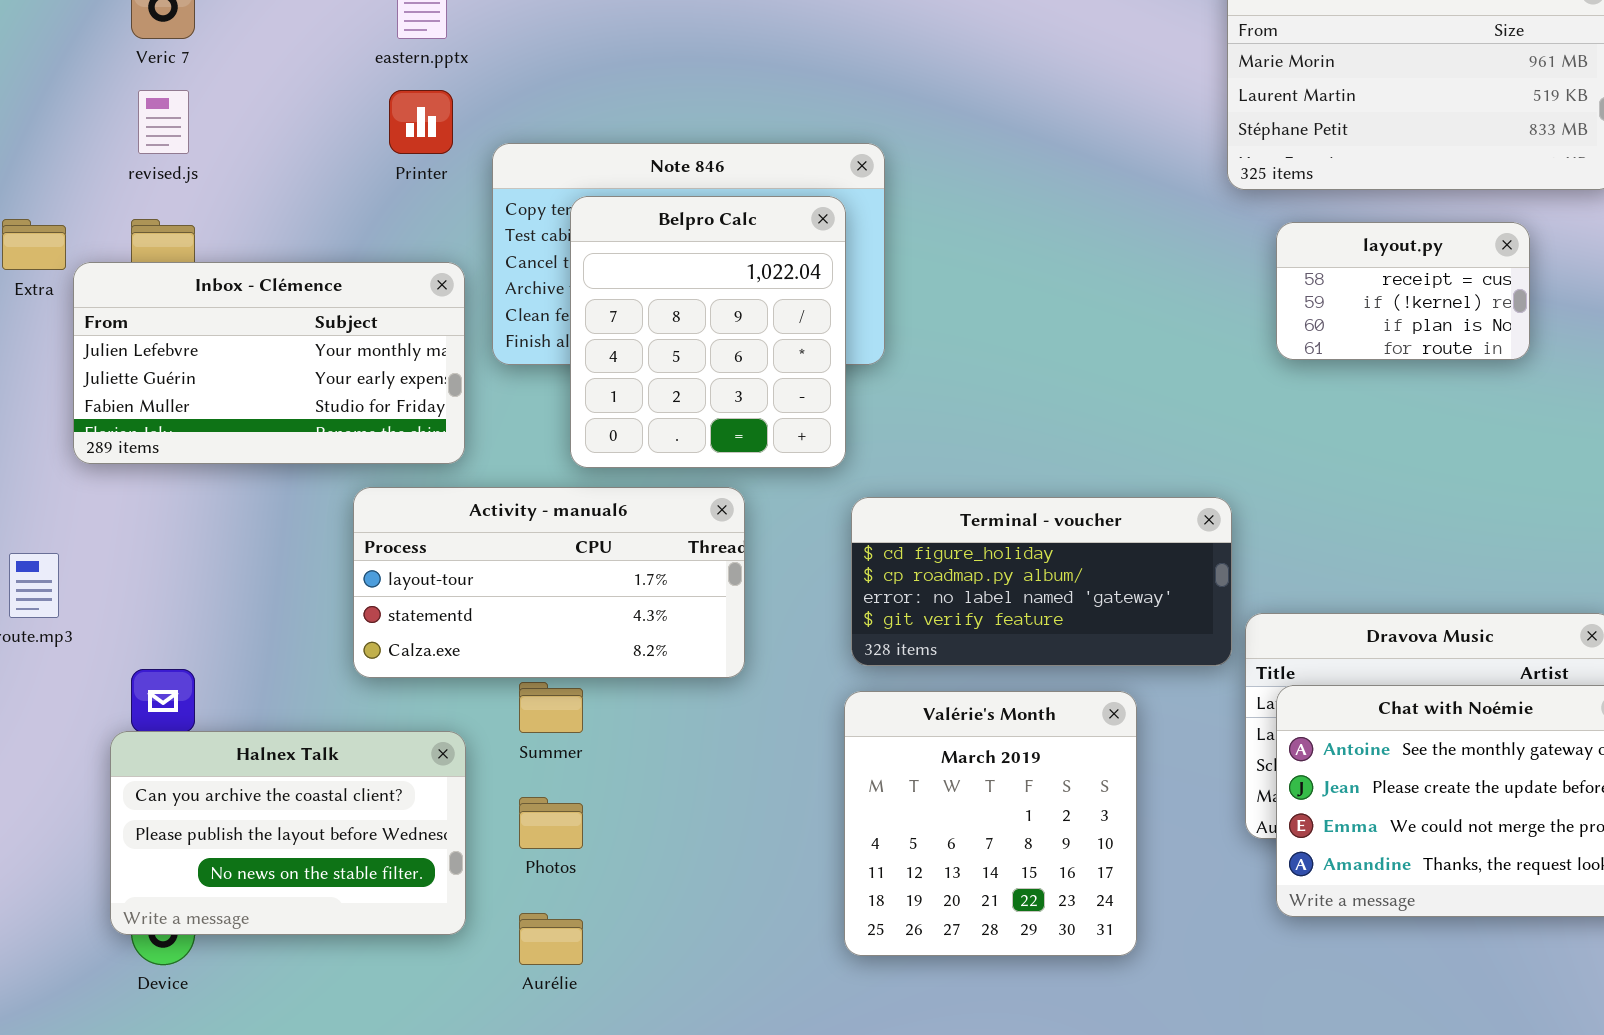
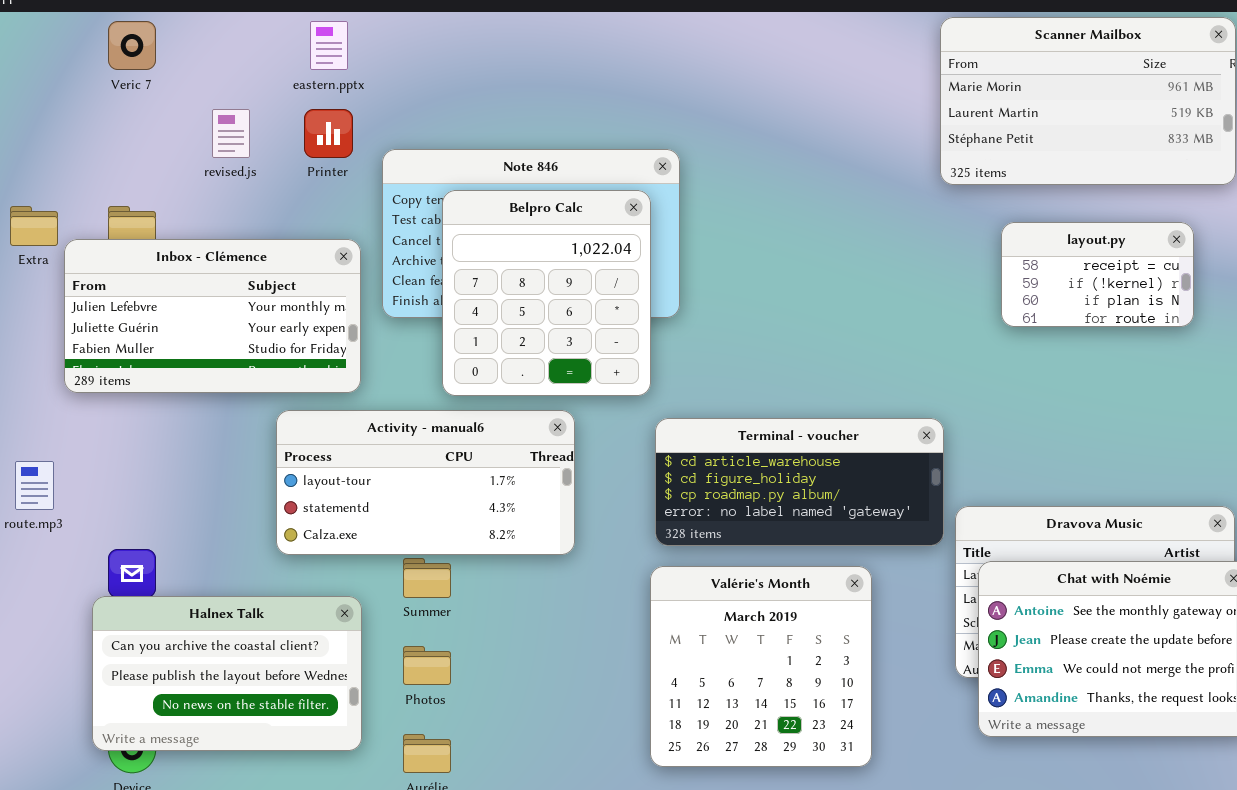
revised.js: [138,90,189,154] -> [212,109,250,158], moved
layout.py: [1276,222,1530,360] -> [1001,222,1194,327], moved
Terminal - voucher: [851,497,1232,666] -> [655,418,944,546], scrolled up 1 row

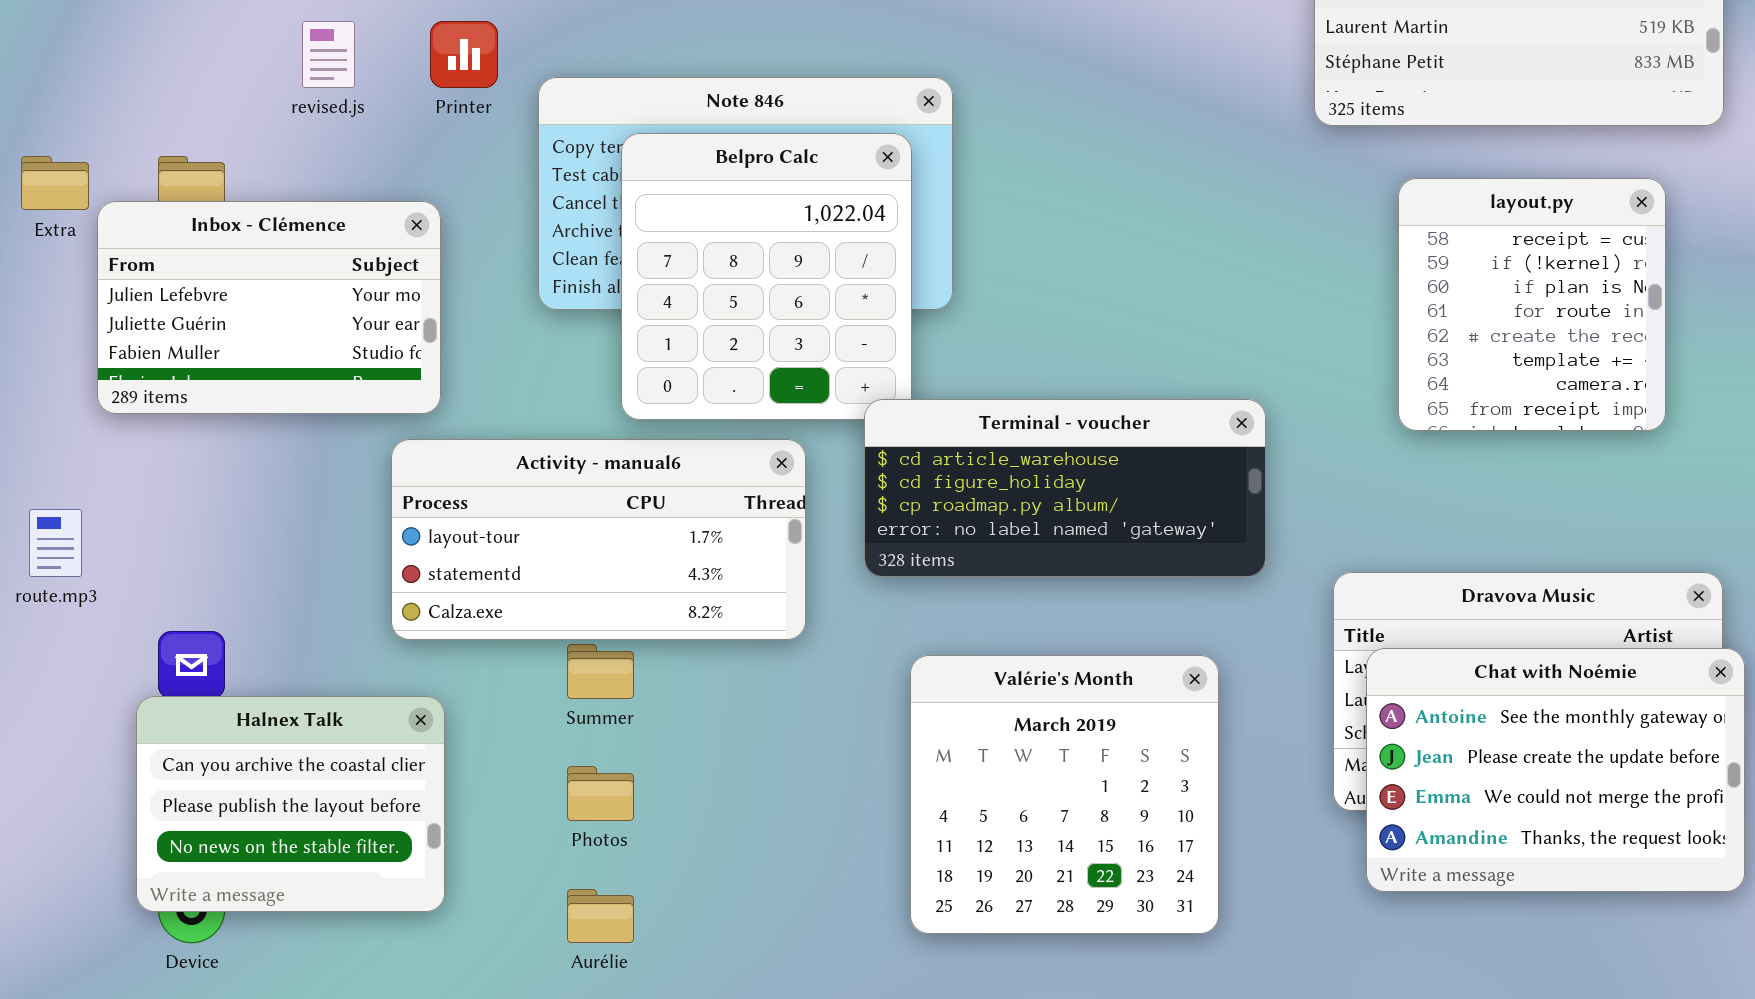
layout.py: [1001,222,1194,327] -> [1398,178,1666,431], resized
Inbox - Clémence: [64,239,361,393] -> [97,201,441,414], resized
Terminal - voucher: [655,418,944,546] -> [864,399,1266,577], moved
Halnex Talk: [92,596,362,751] -> [136,696,445,912], resized

